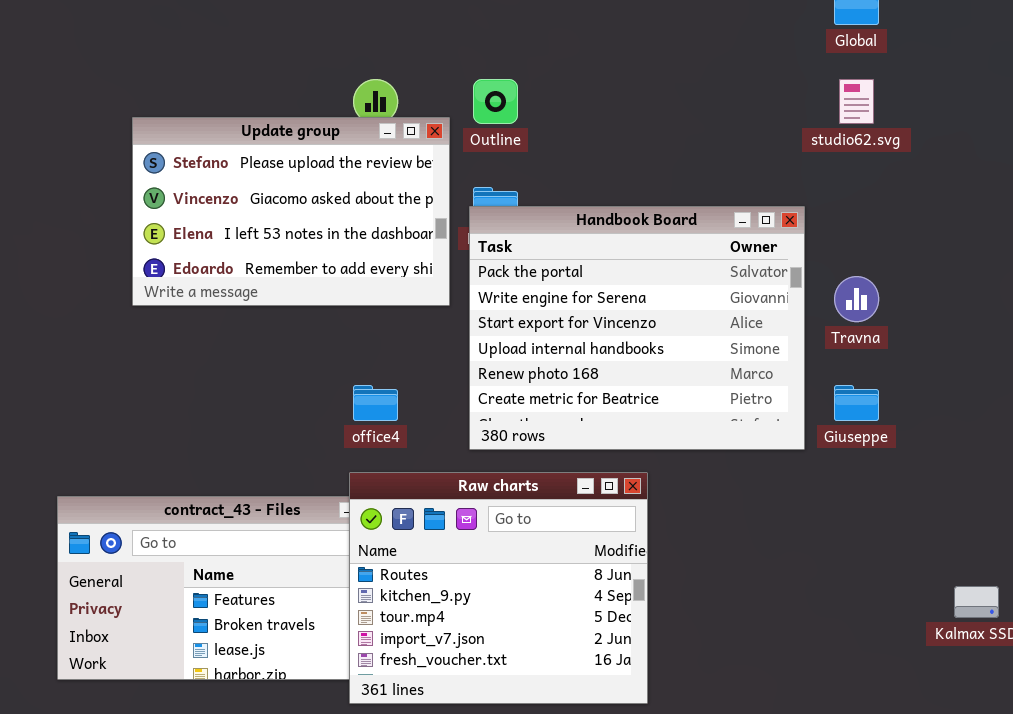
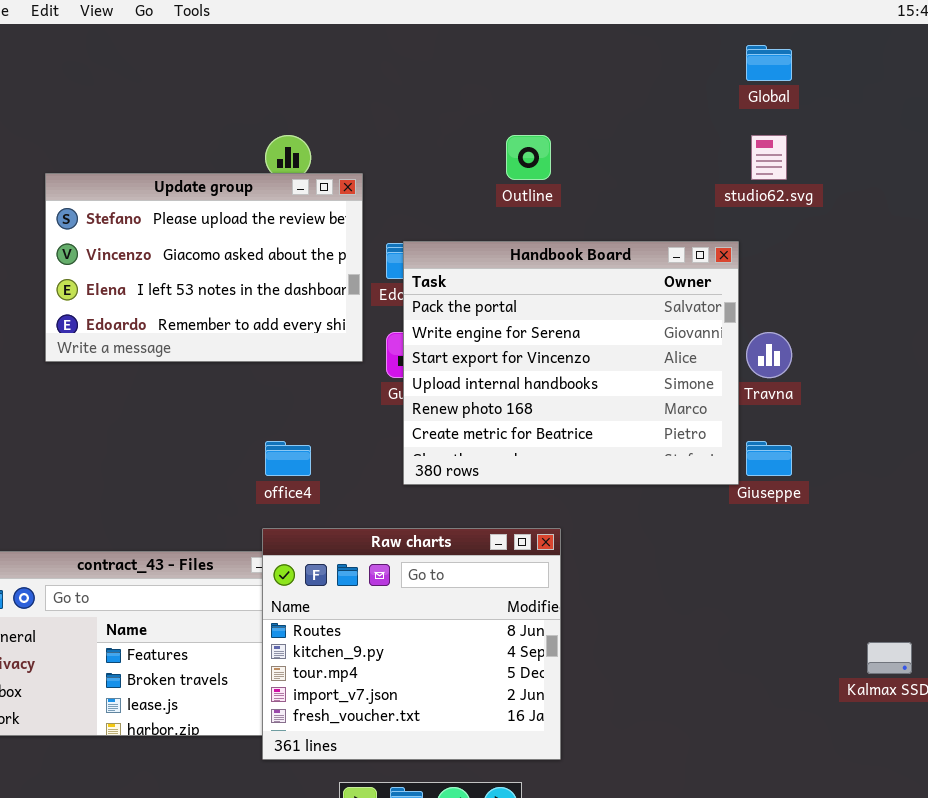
Outline: [473,79,518,124] -> [506,135,551,180], moved
Handbook Board: [469,206,805,450] -> [403,241,739,485], moved

